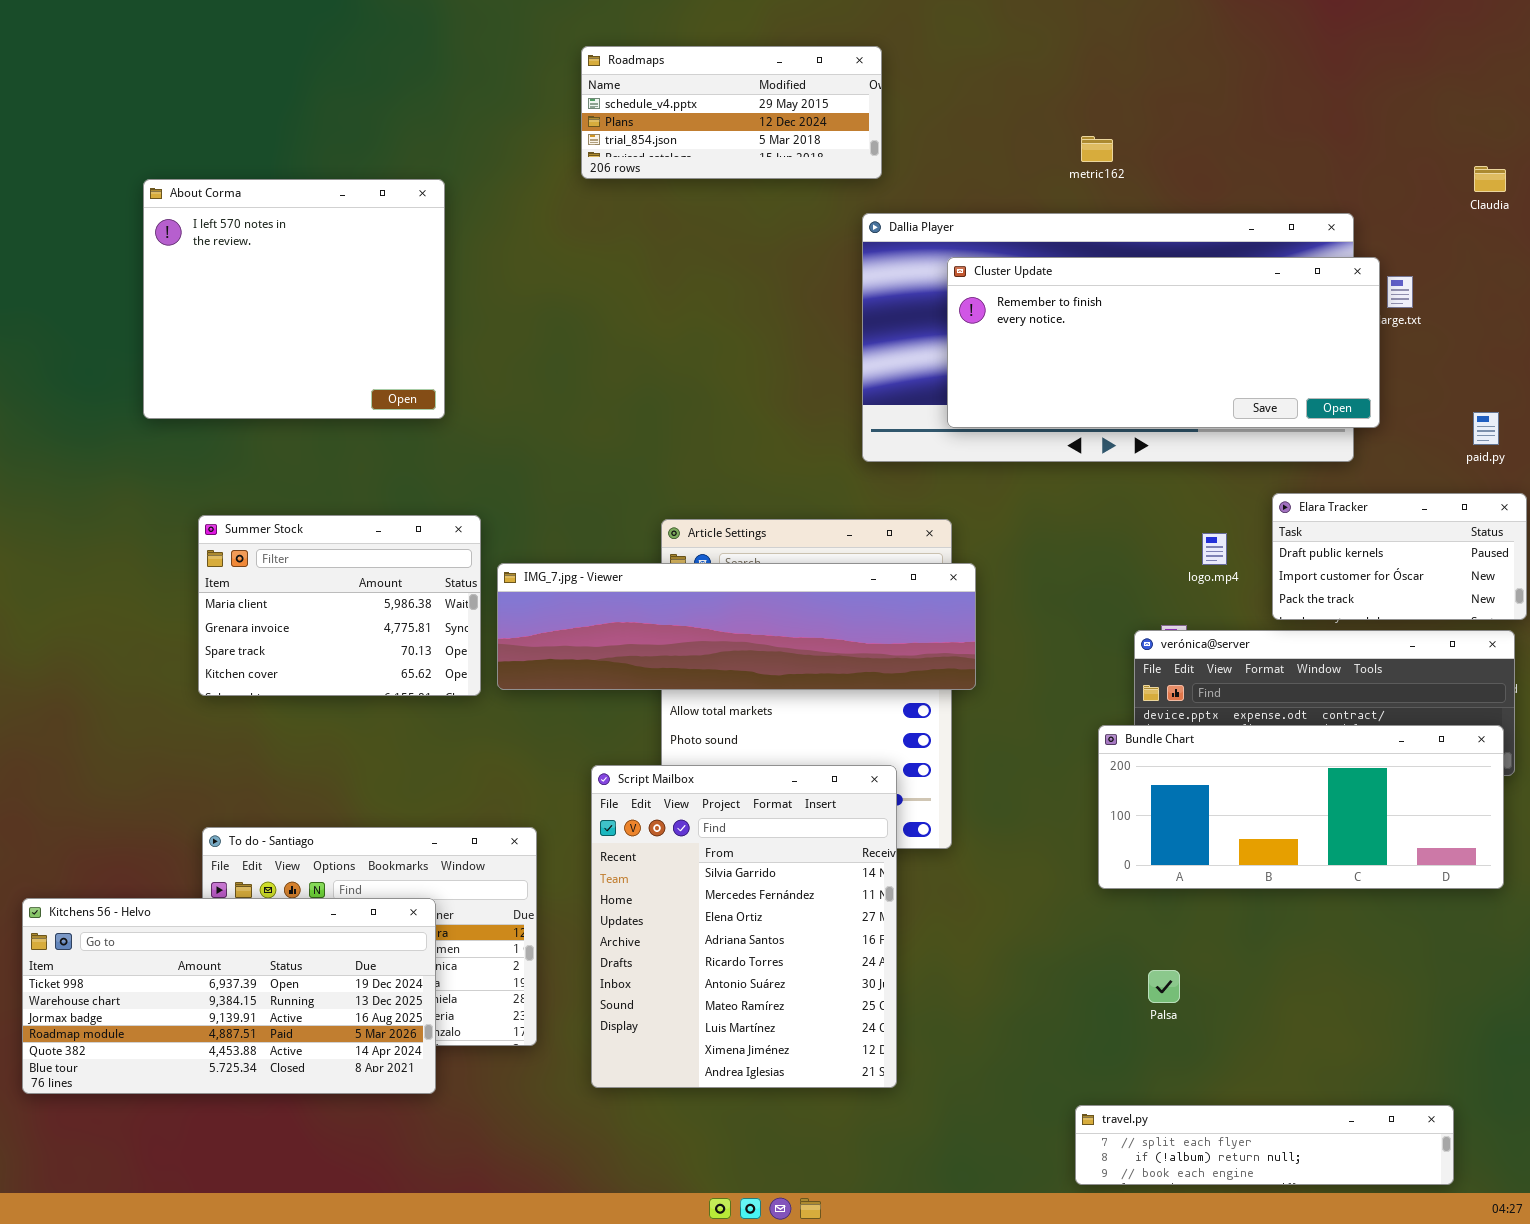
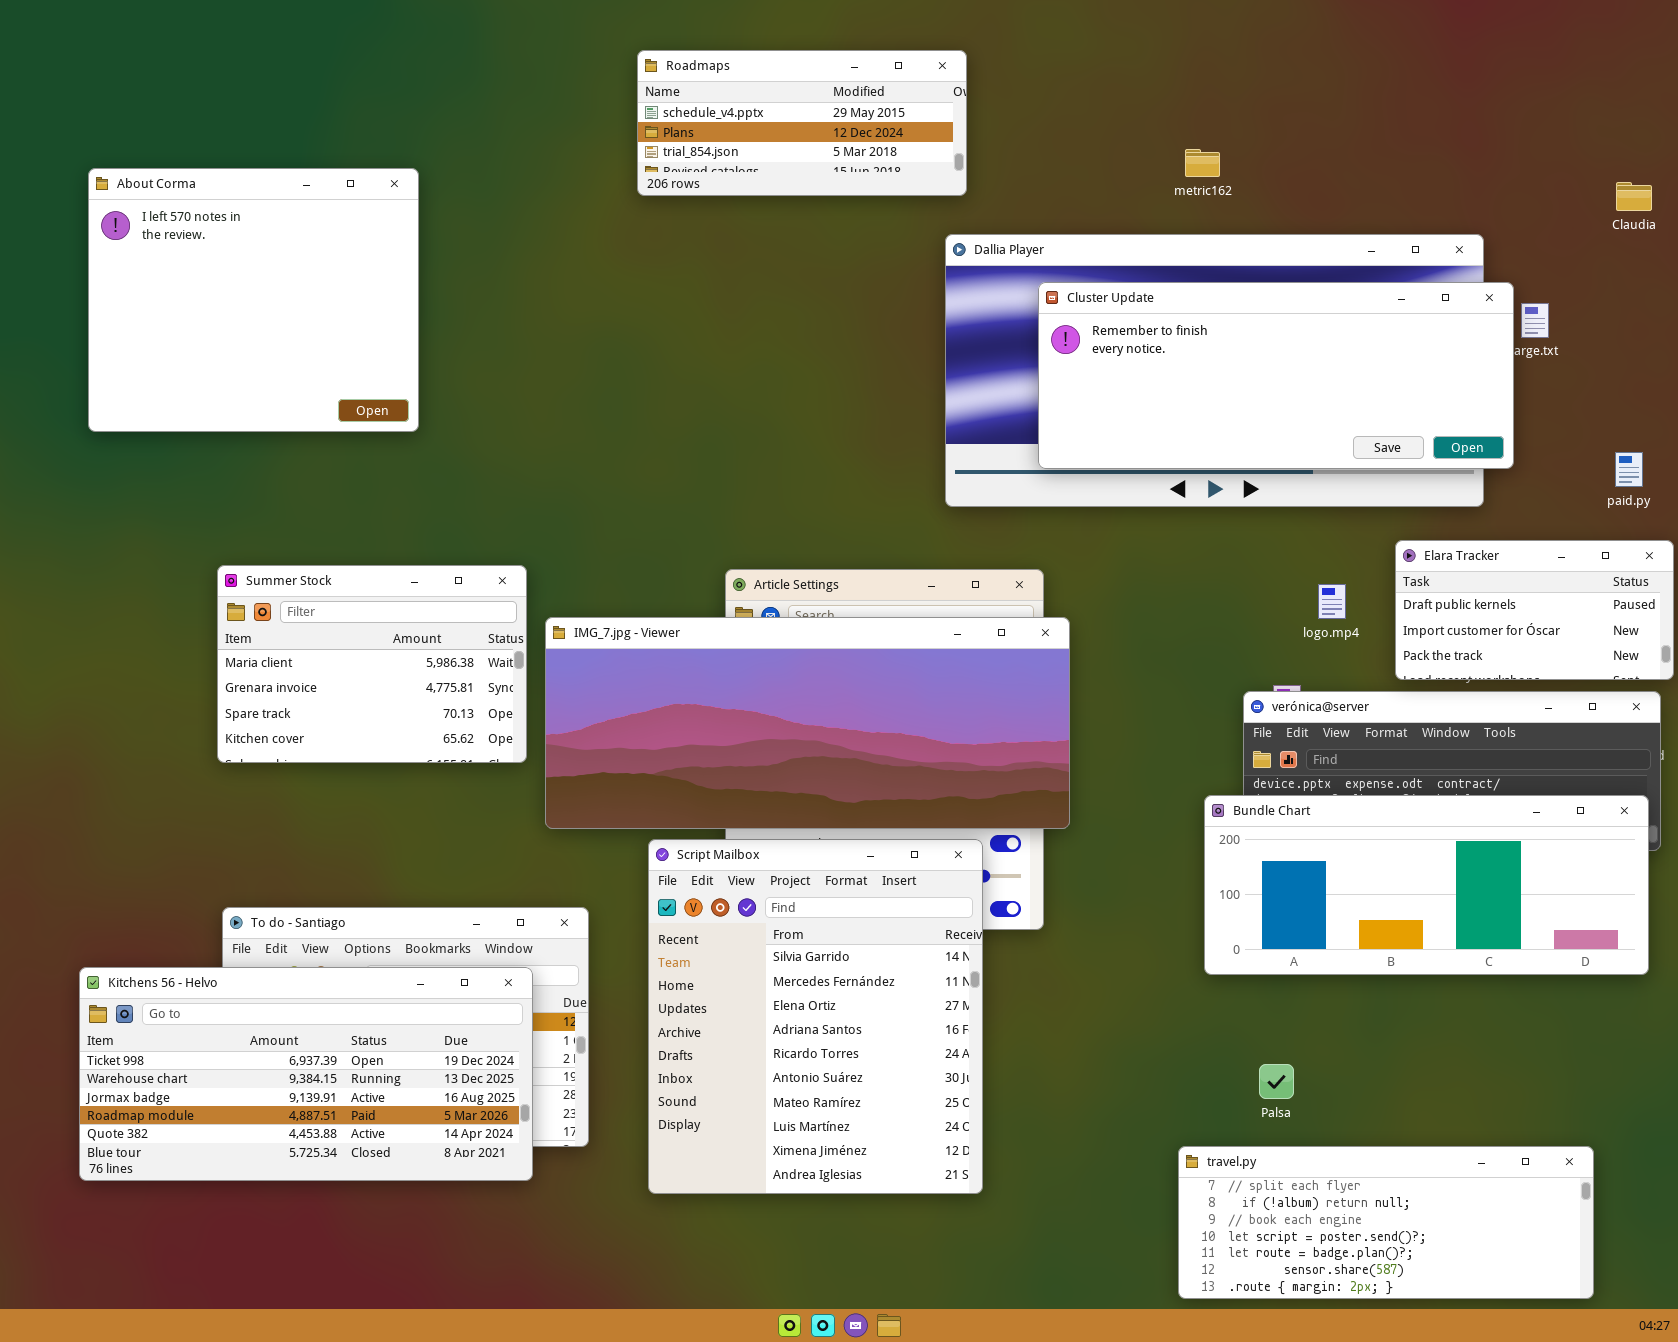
About Corma: [143,179,445,419] -> [88,168,419,432], moved
IMG_7.jpg - Viewer: [497,563,976,690] -> [545,617,1070,829], resized
Kitchens 56 - Helvo: [22,898,436,1094] -> [79,967,533,1181], moved
travel.py: [1075,1105,1454,1185] -> [1178,1146,1594,1299], resized

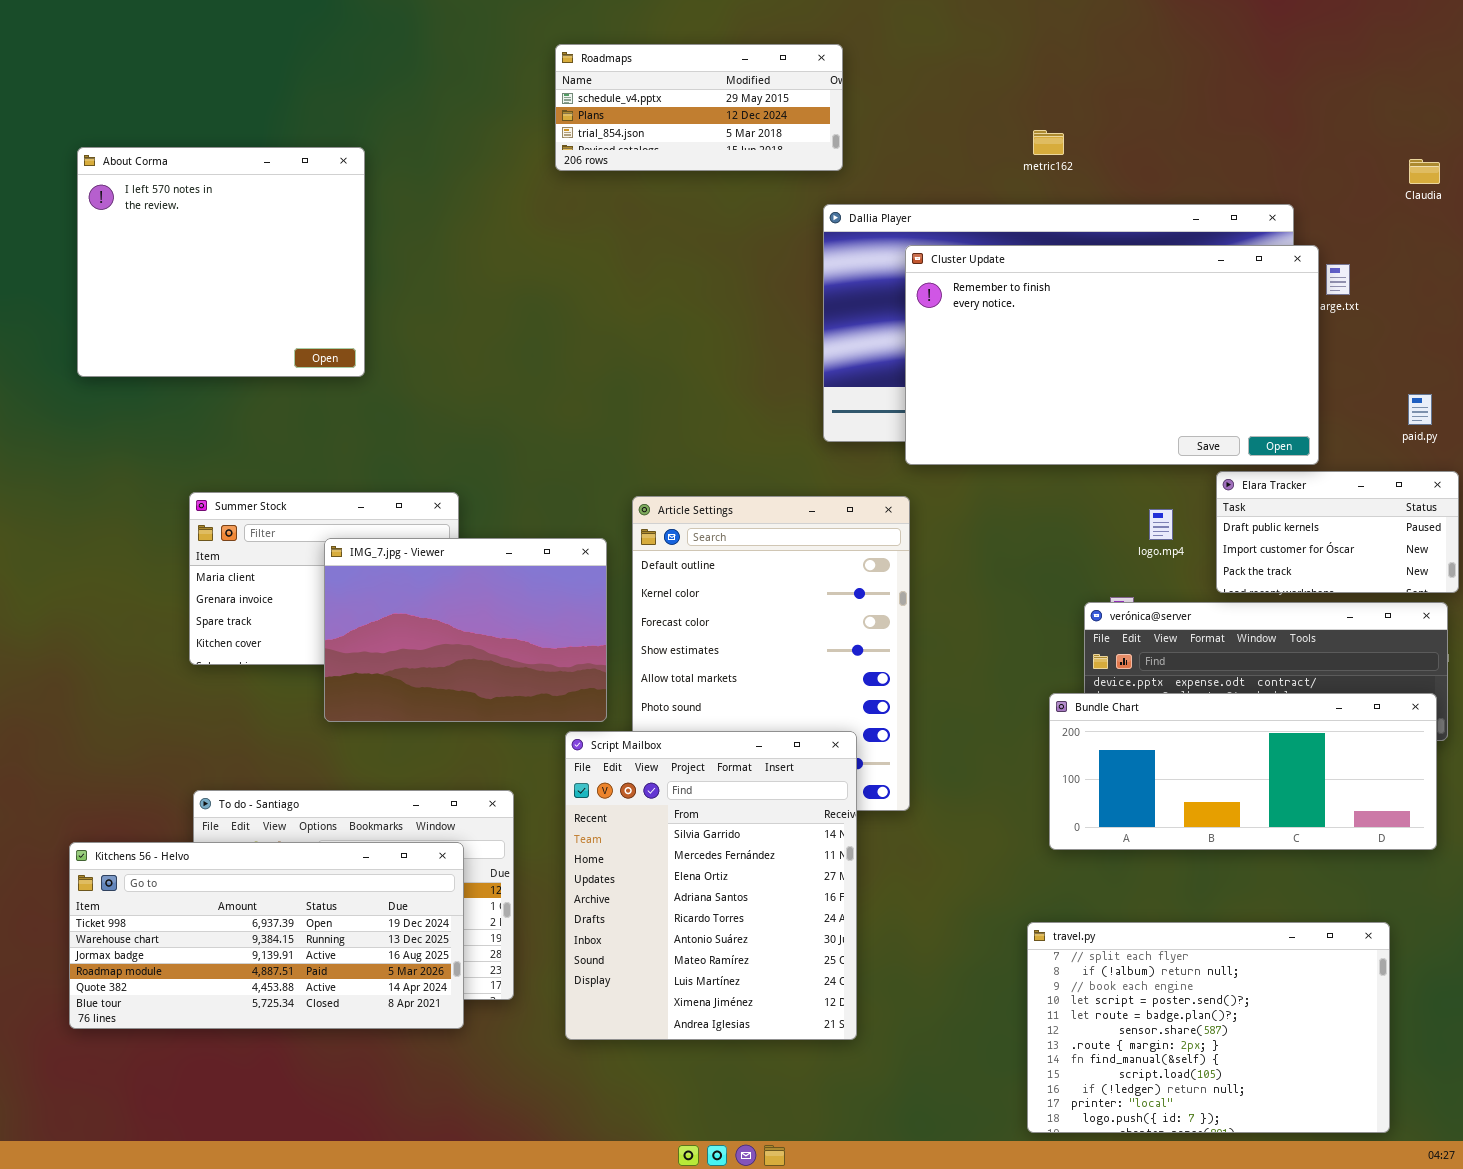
Cluster Update: [1038,282,1514,469] -> [905,245,1319,465], resized
IMG_7.jpg - Viewer: [545,617,1070,829] -> [324,538,607,722], moved, resized
travel.py: [1178,1146,1594,1299] -> [1027,922,1390,1133], resized

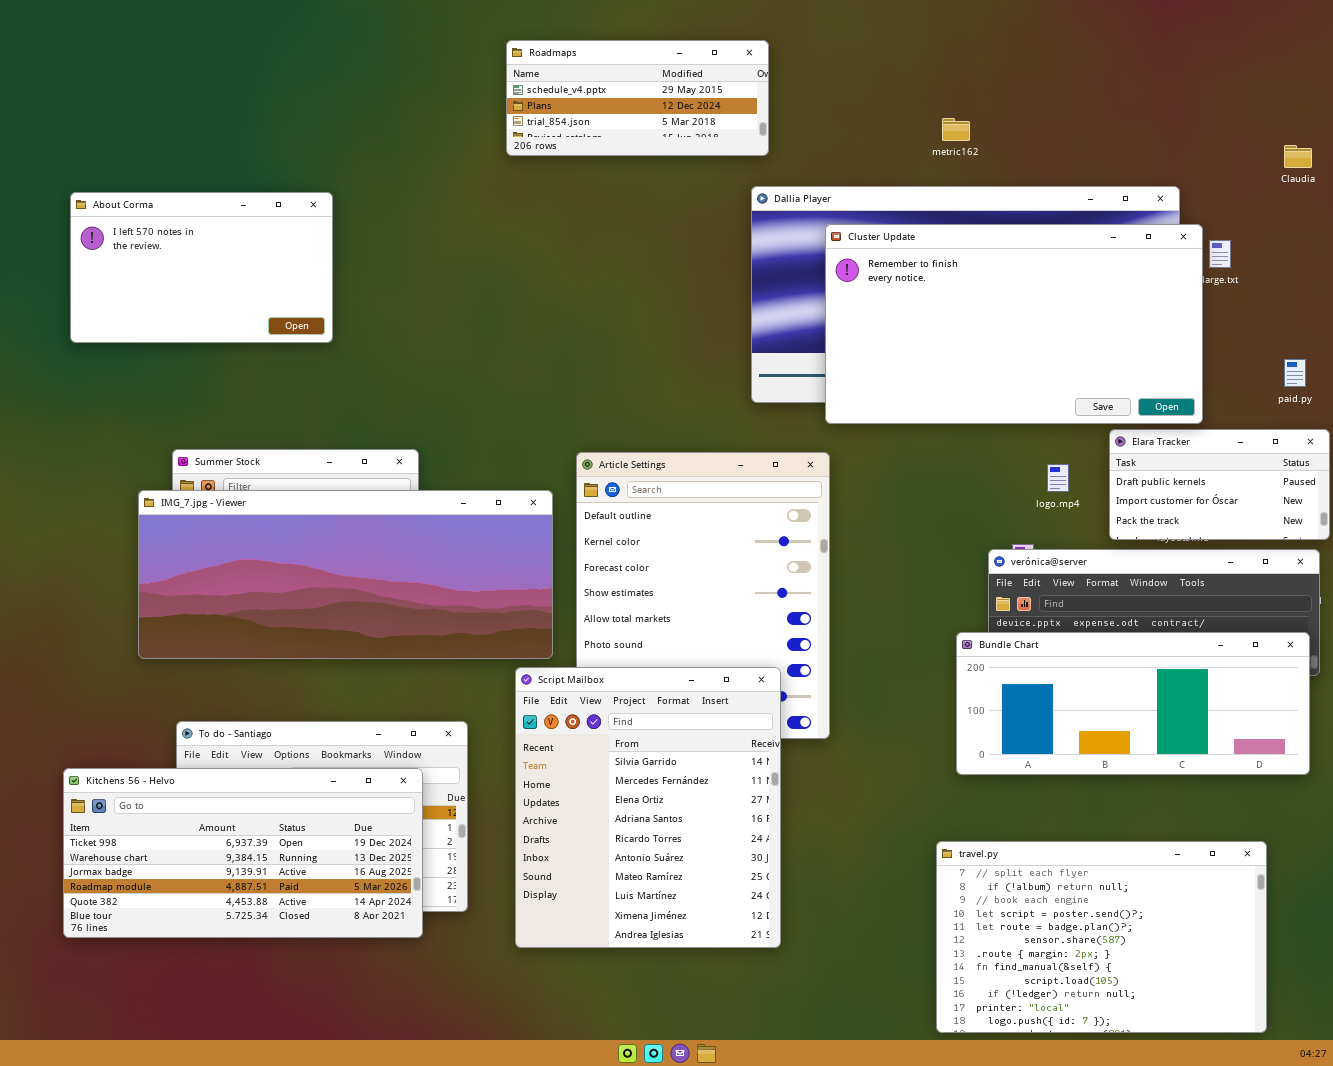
About Corma: [77,147,365,377] -> [70,192,333,343], resized
IMG_7.jpg - Viewer: [324,538,607,722] -> [138,490,553,659], resized

